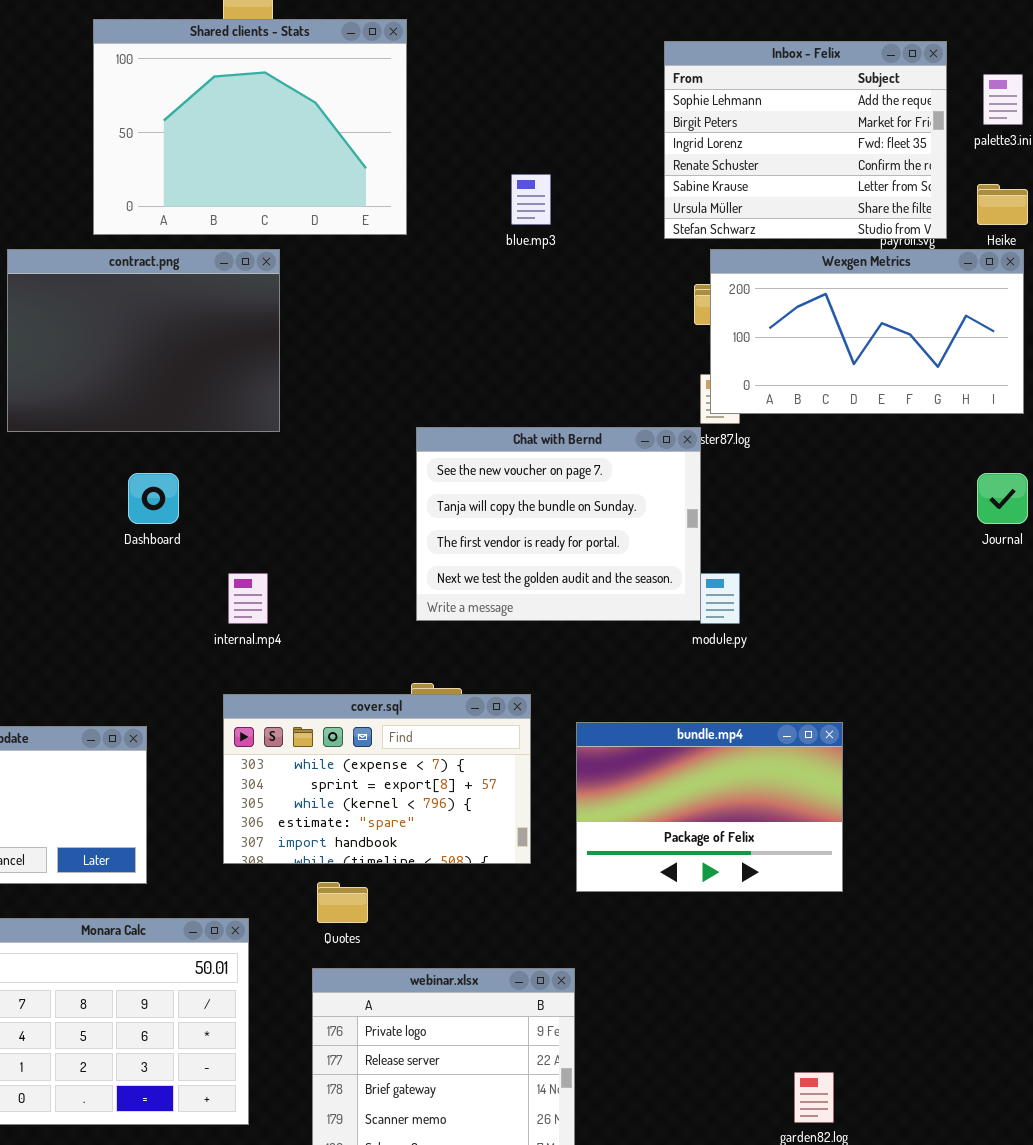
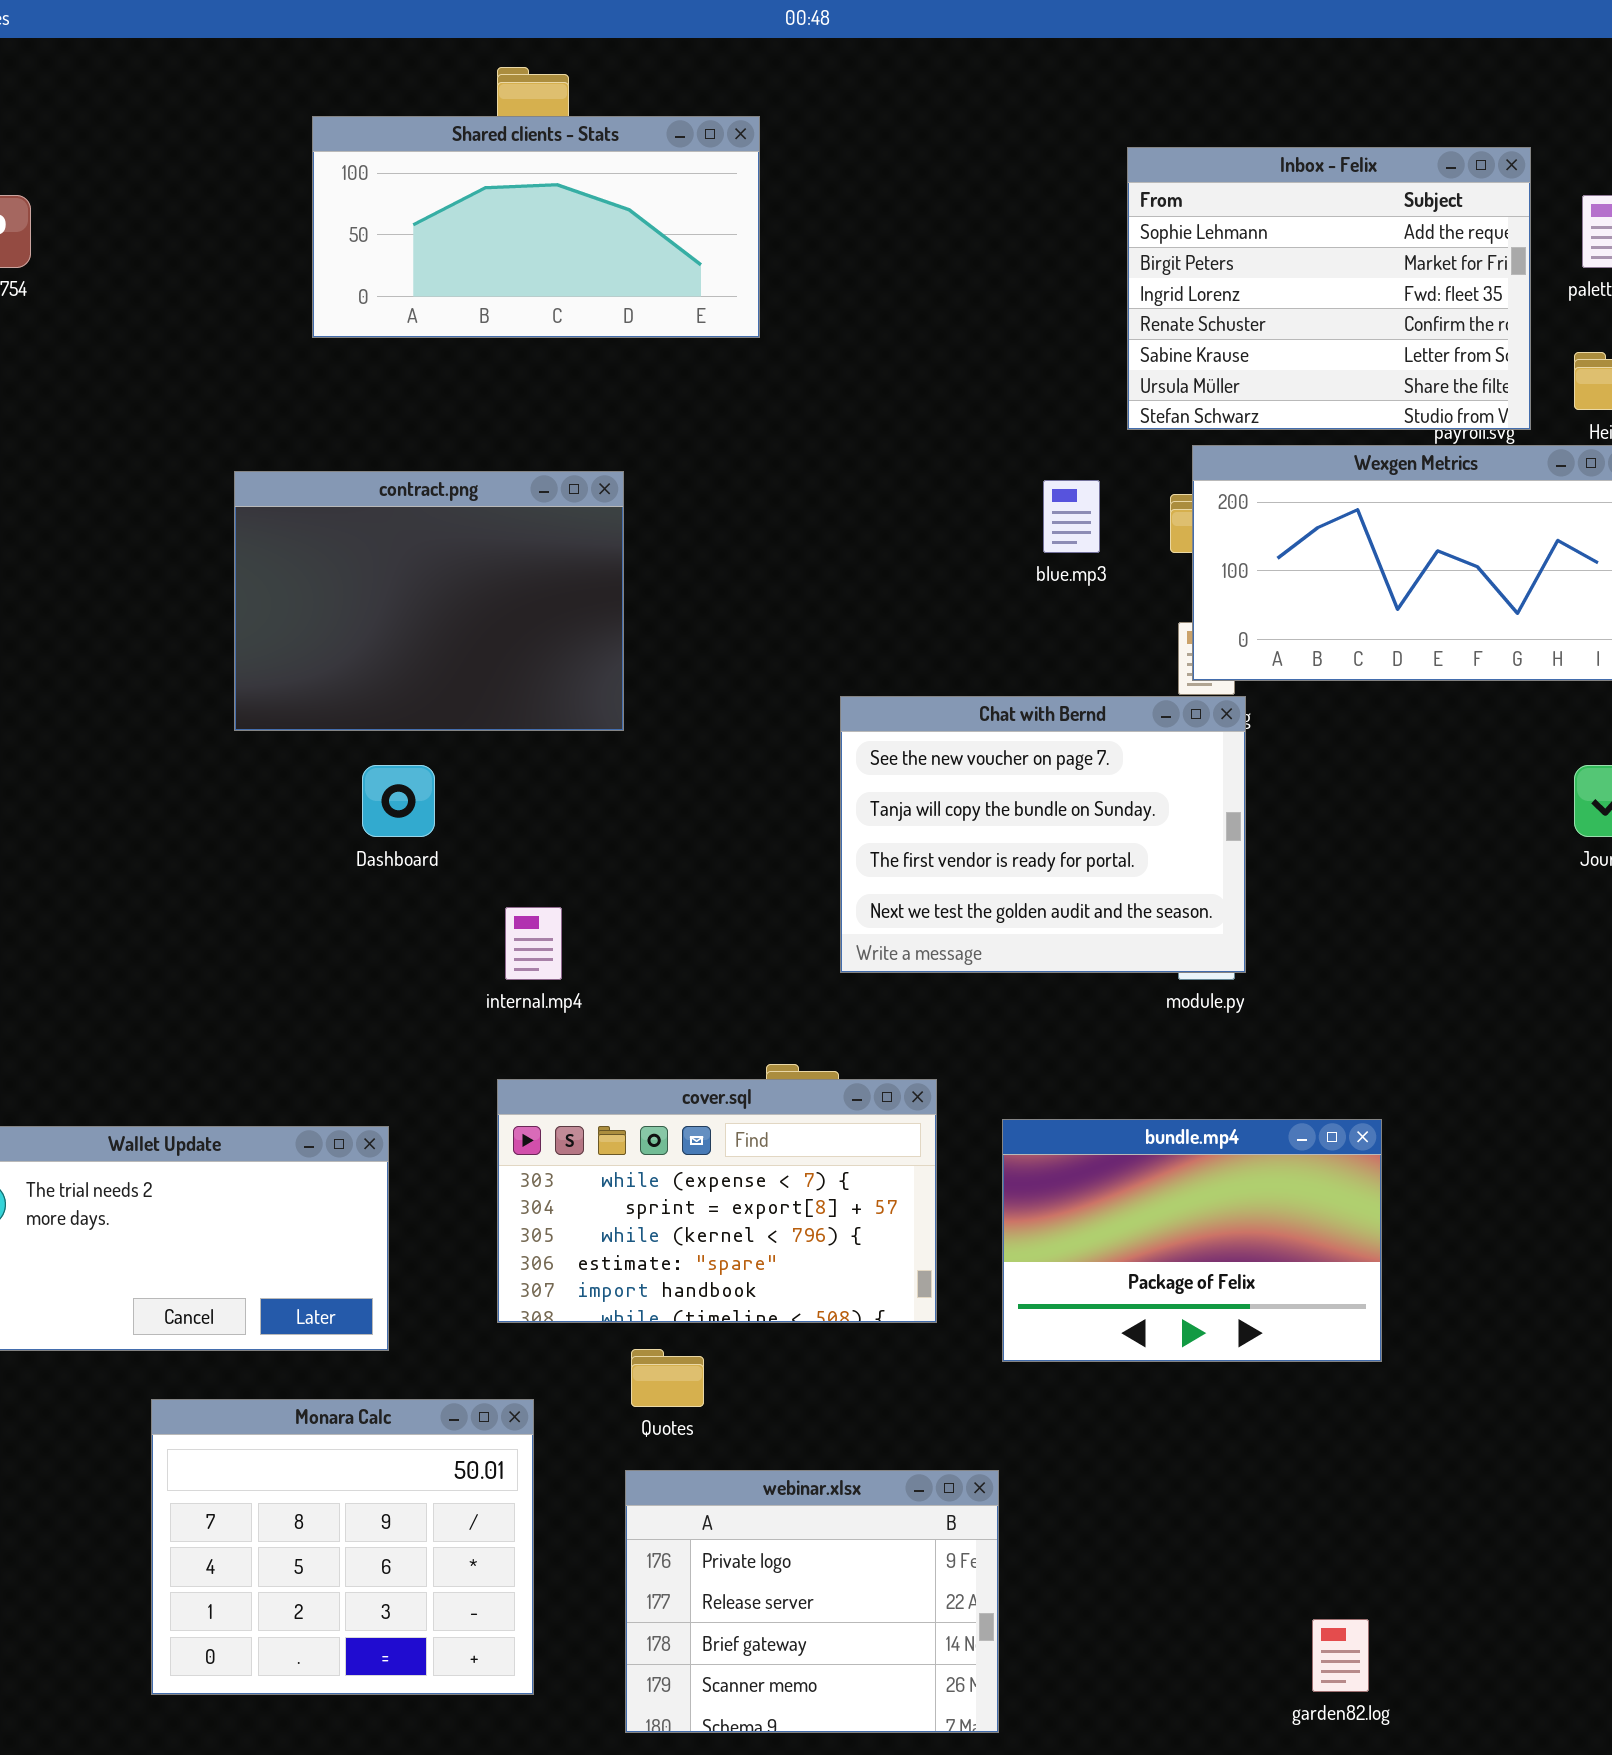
Shared clients - Stats: [93,19,407,235] -> [312,116,760,338], resized
blue.mp3: [511,174,551,225] -> [1043,480,1100,553], moved
contract.png: [7,249,280,432] -> [234,471,624,731], moved
Chat with Bernd: [416,427,701,621] -> [840,696,1246,973], moved

